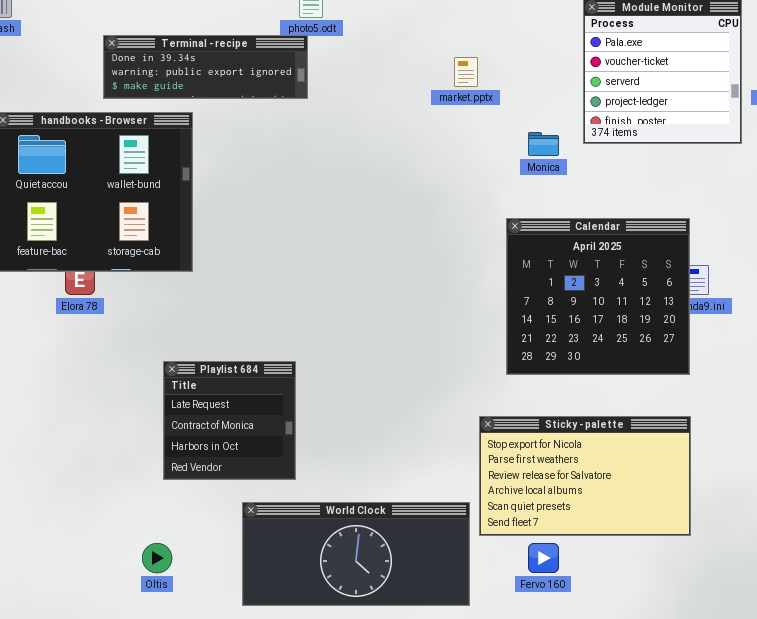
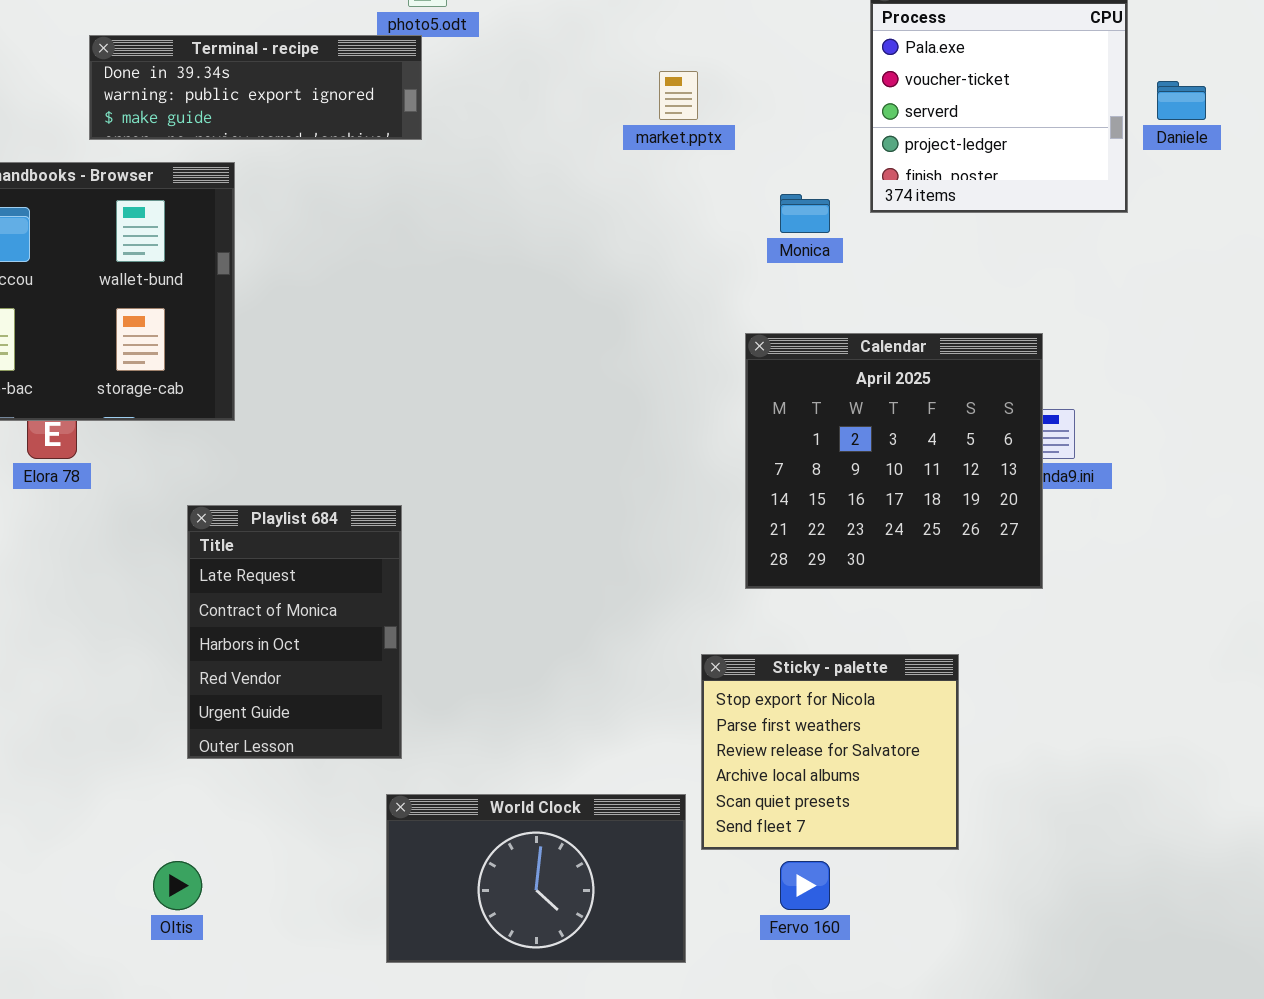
Playlist 684: [163,361,296,480] -> [187,505,402,759], resized
Sticky - palette: [479,416,691,536] -> [701,654,959,850], resized
World Clock: [242,502,470,606] -> [386,794,686,963], resized

